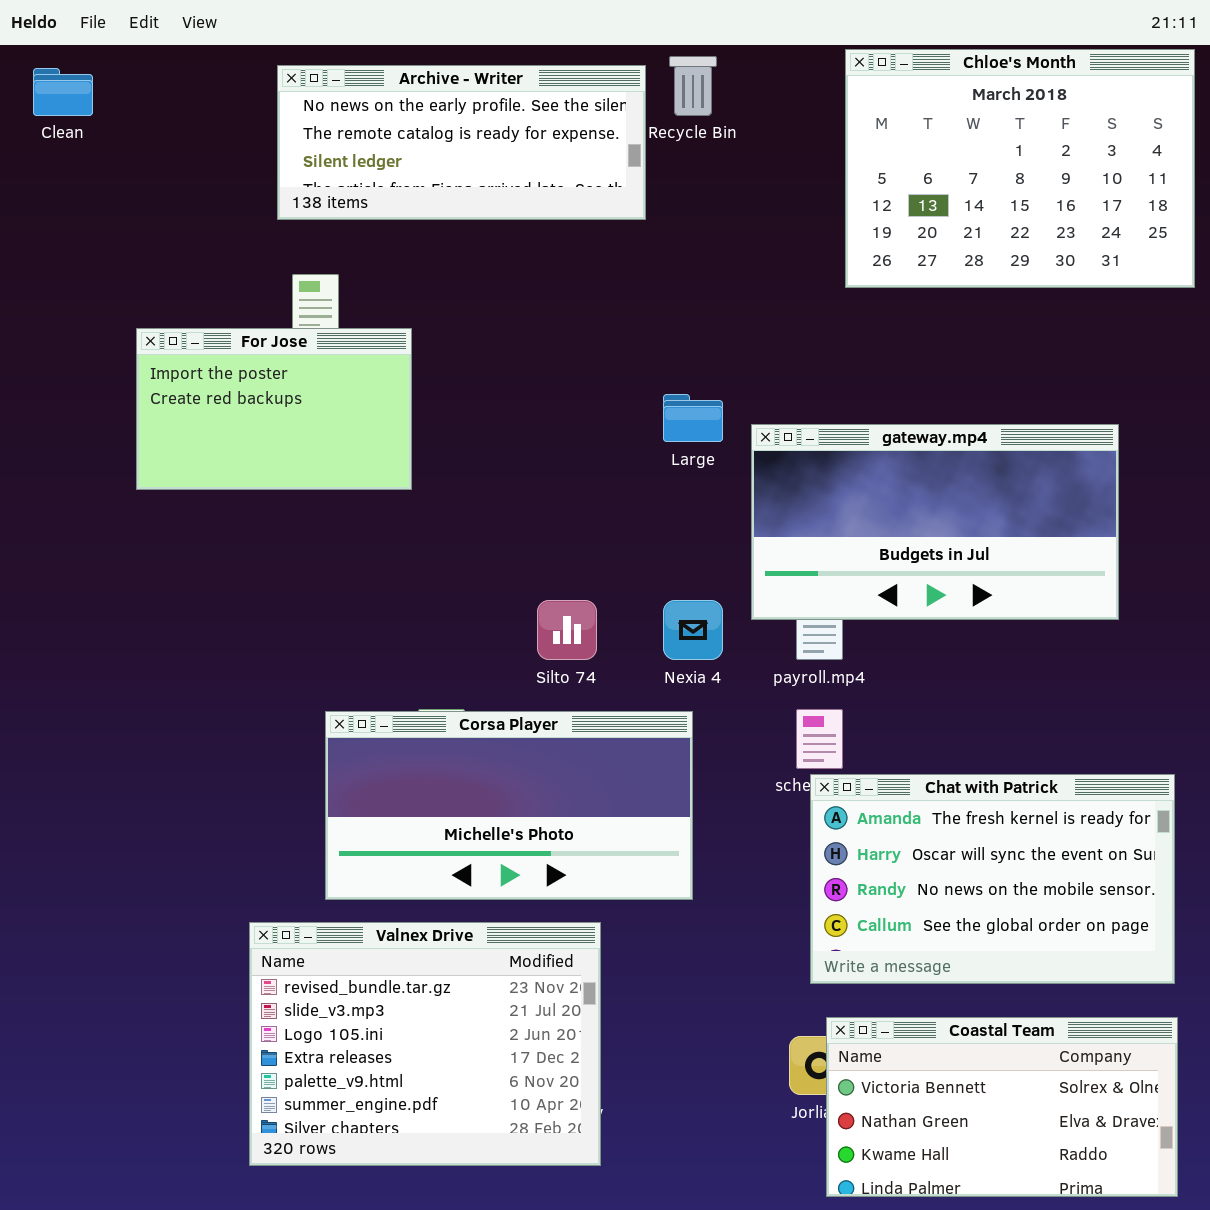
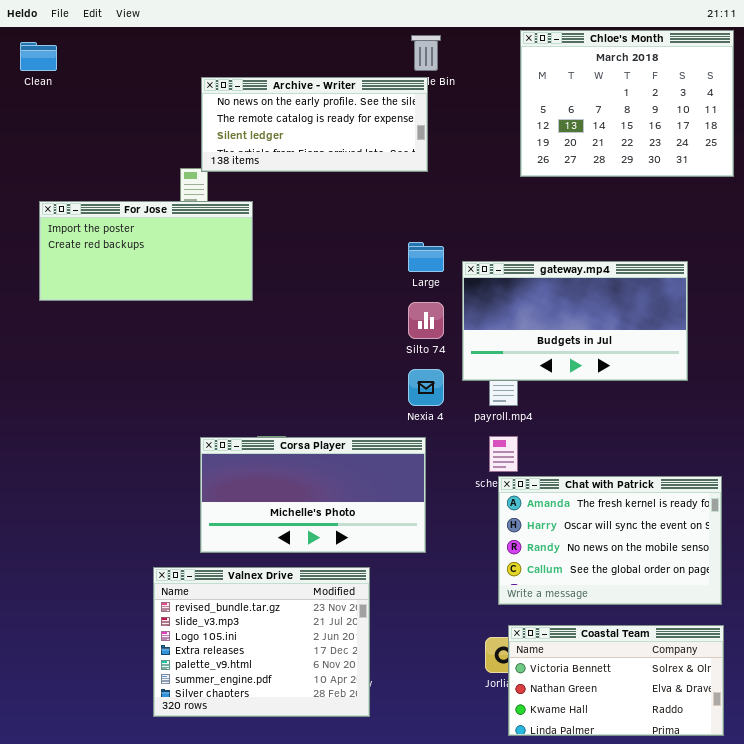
Archive - Writer: [277,65,646,220] -> [201,77,428,172], moved
For Jose: [136,328,412,490] -> [39,201,253,301], resized
Silto 74: [537,600,597,660] -> [408,302,444,339], moved

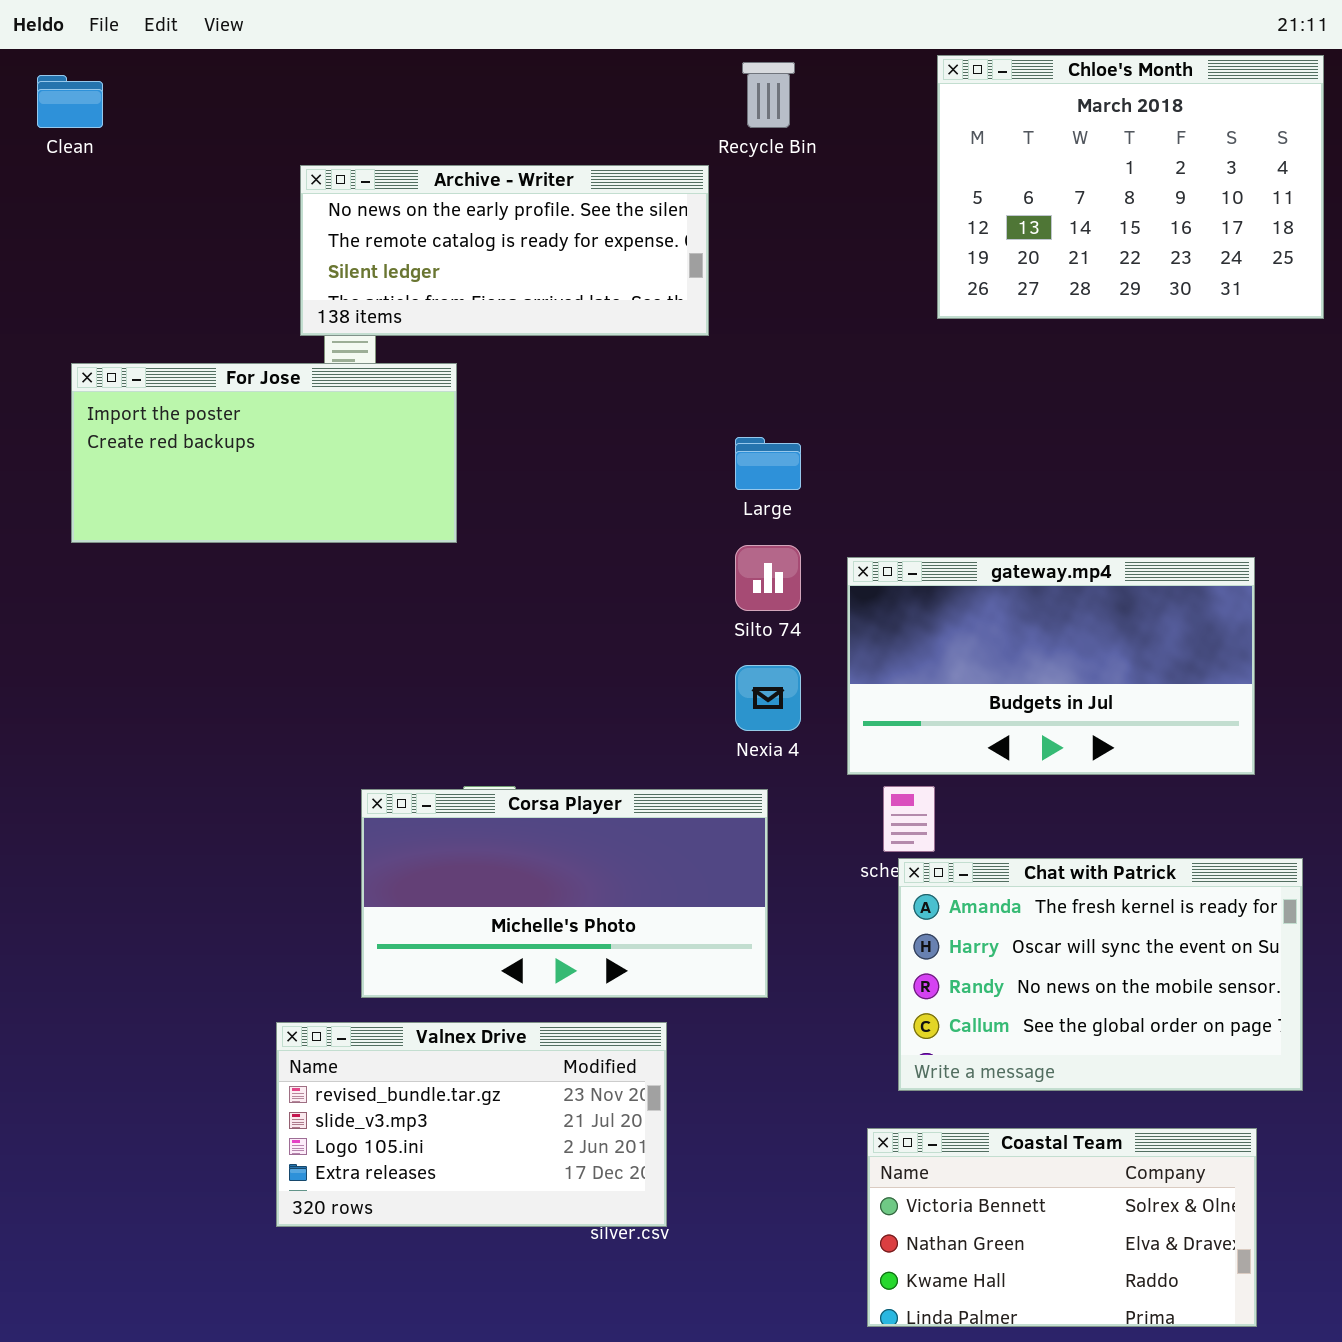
Archive - Writer: [201,77,428,172] -> [300,165,709,336], moved
gateway.mp4: [462,261,688,381] -> [847,557,1255,775], moved
Valnex Drive: [153,567,370,717] -> [276,1022,667,1227], resized
Coastal Team: [508,625,724,736] -> [867,1128,1257,1327], moved

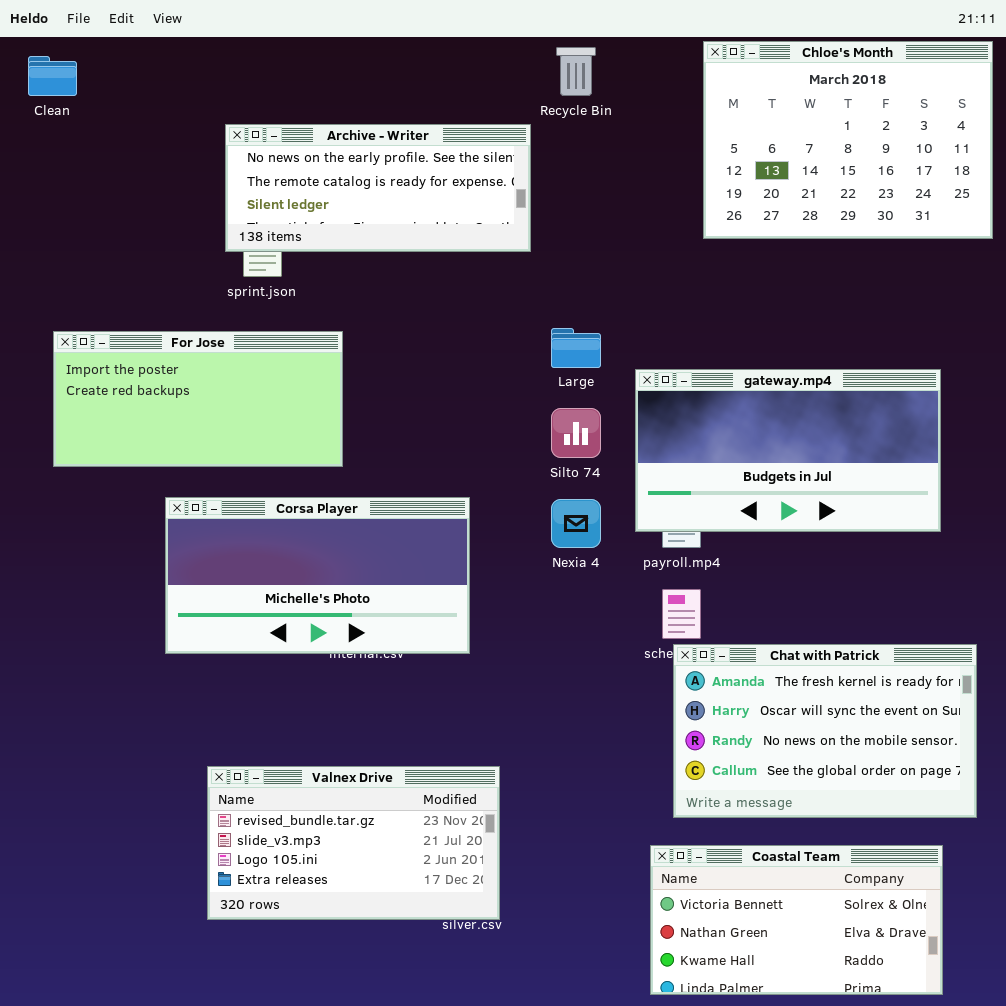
For Jose: [71,363,457,543] -> [53,331,343,467], moved
gateway.mp4: [847,557,1255,775] -> [635,369,941,532], moved
Corsa Player: [361,789,768,998] -> [165,497,470,654], moved

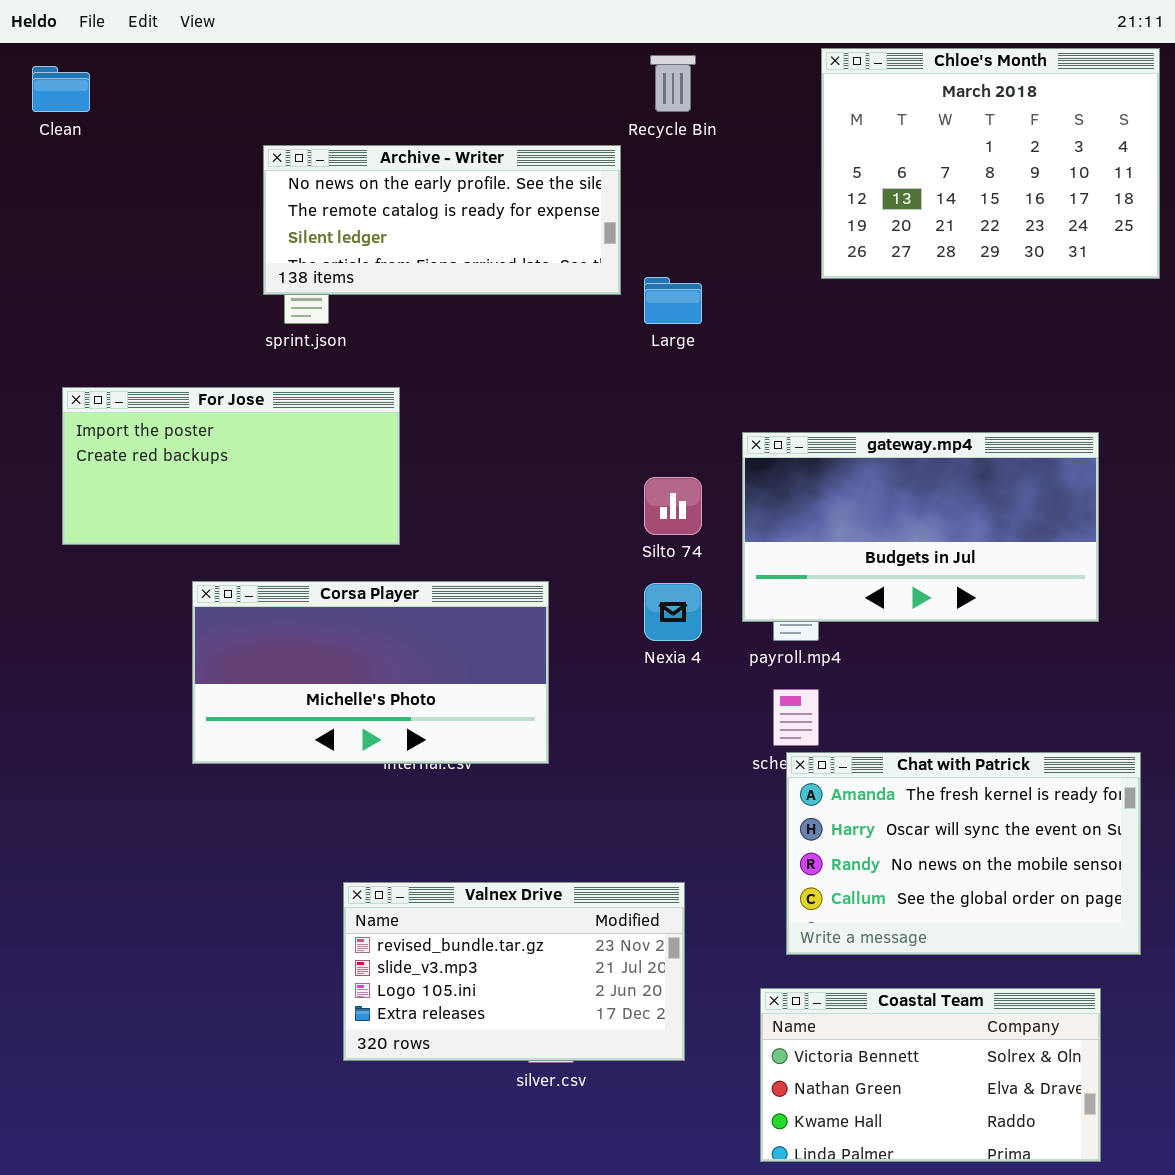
Large: [551,328,601,368] -> [644,277,702,324], moved
Valnex Drive: [207,766,500,920] -> [343,882,685,1061], moved

